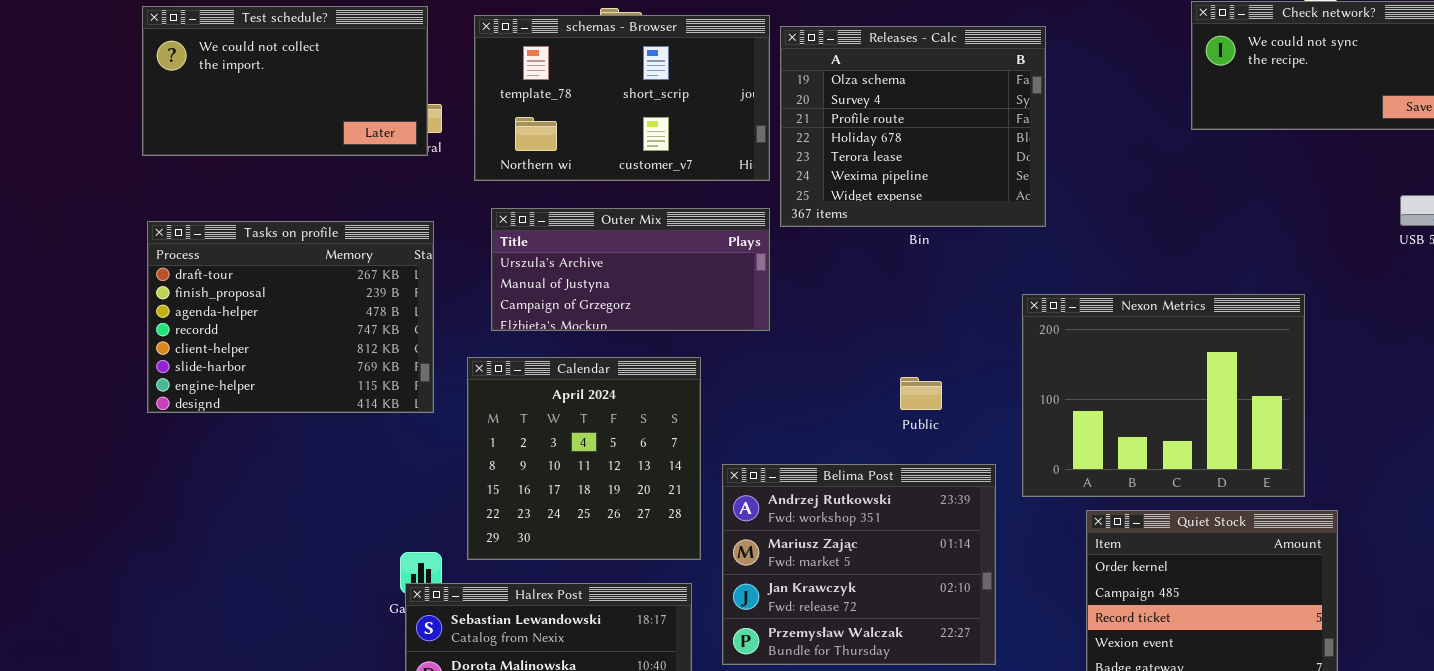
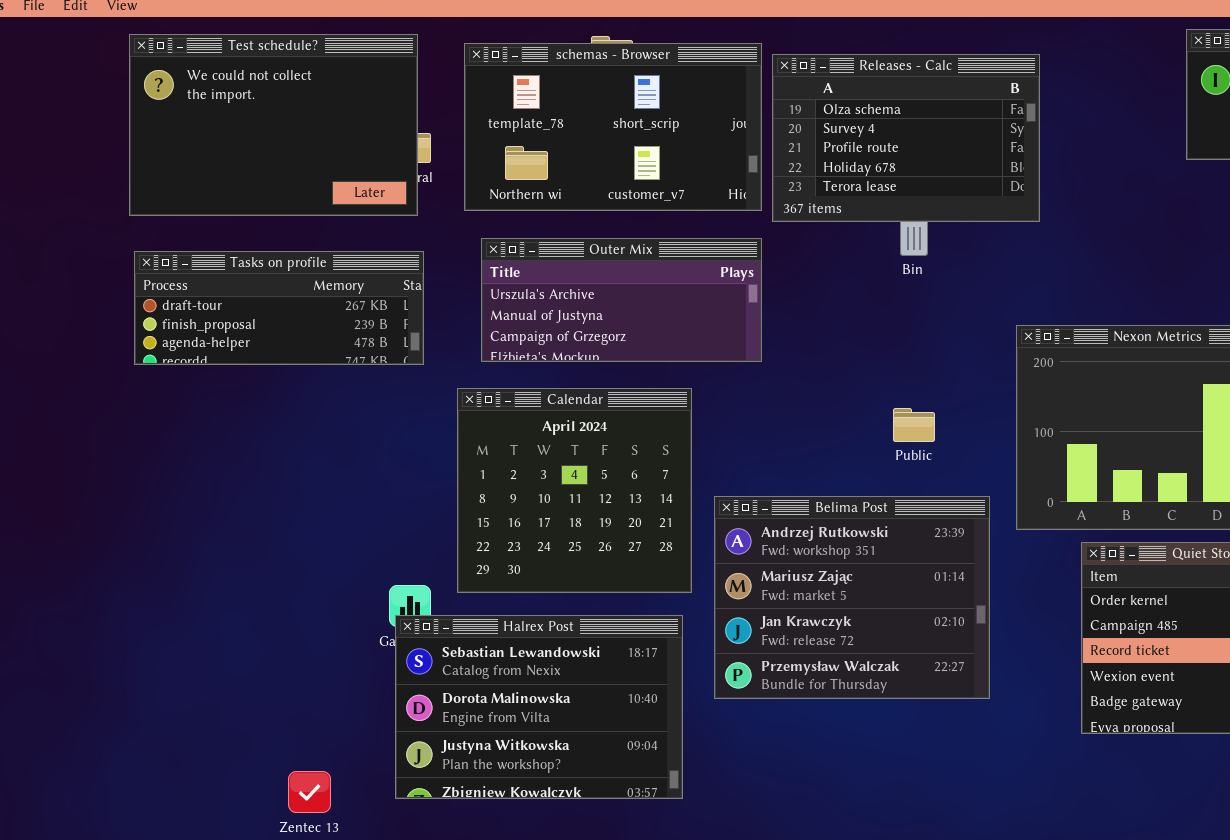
Test schedule?: [142,6,428,156] -> [129,34,418,216], resized
Releases - Calc: [780,26,1046,227] -> [772,54,1040,222], resized
Tasks on profile: [147,221,434,413] -> [134,251,424,365], resized

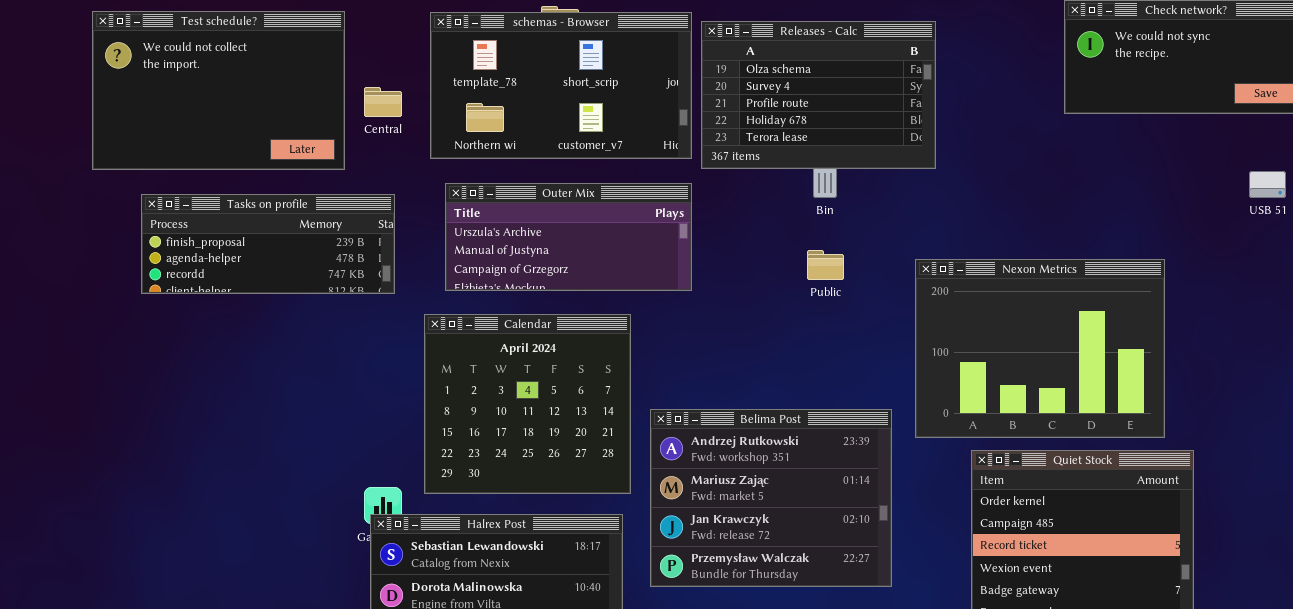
Test schedule?: [129,34,418,216] -> [92,11,345,170], moved
Tasks on profile: [134,251,424,365] -> [141,194,395,294], scrolled down 1 row
Public: [893,408,935,442] -> [807,250,844,280], moved

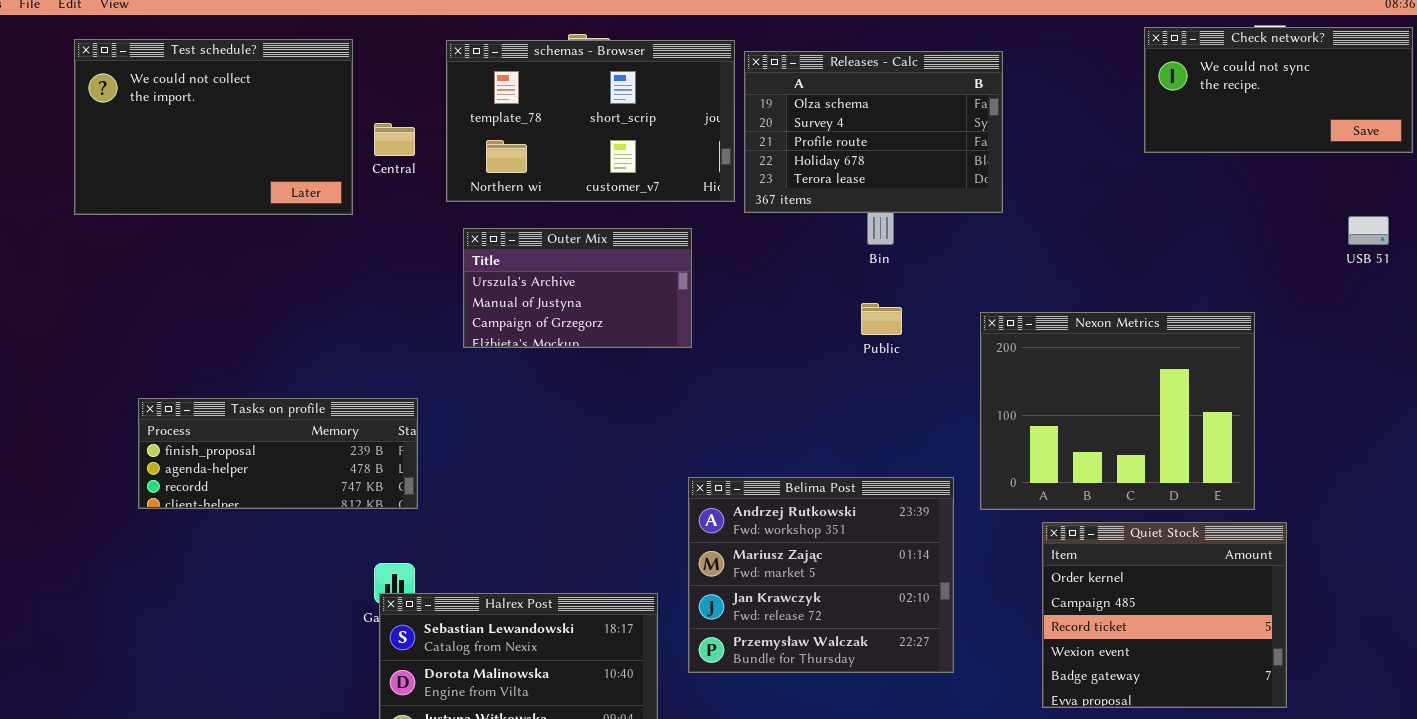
Outer Mix: [445,183,692,291] -> [463,228,692,348], resized
Tasks on profile: [141,194,395,294] -> [138,398,418,509], moved
Calendar: [424,314,631,494] -> none, closed

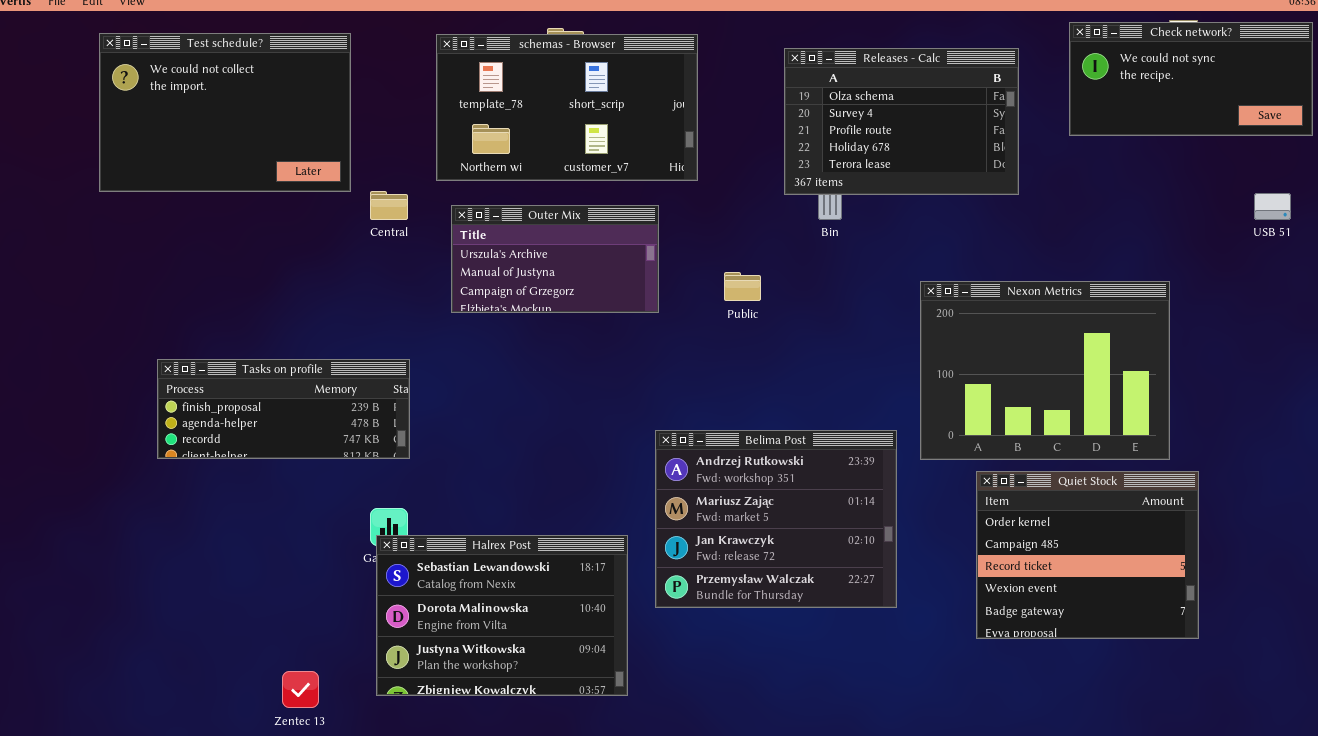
Releases - Calc: [744,51,1003,213] -> [784,48,1019,195], moved
Central: [374,123,415,156] -> [370,191,408,220], moved
Public: [861,303,902,335] -> [724,272,761,301], moved

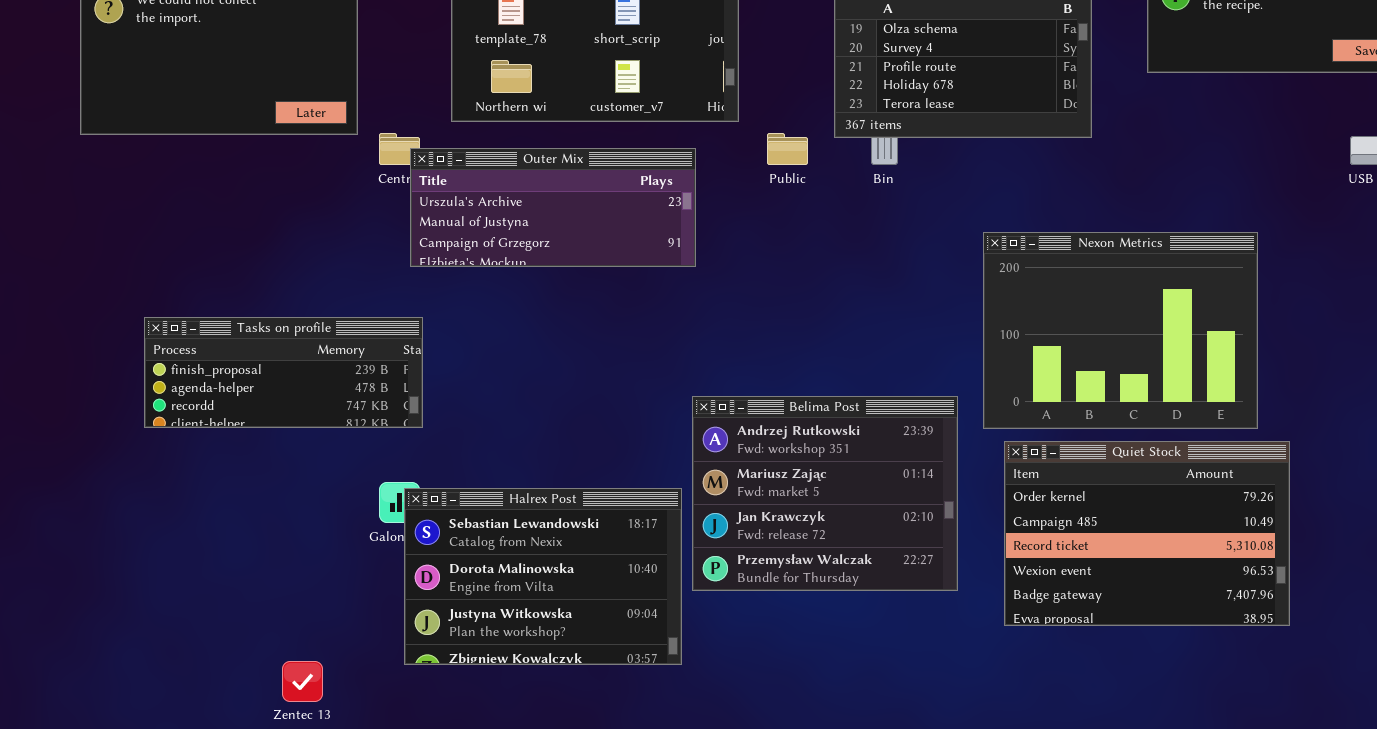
Outer Mix: [451,205,659,313] -> [410,148,696,267], resized
Public: [724,272,761,301] -> [767,133,808,165], moved
Quiet Stock: [976,471,1199,639] -> [1004,441,1290,626], resized
Halrex Post: [376,535,628,696] -> [404,488,682,665], moved

